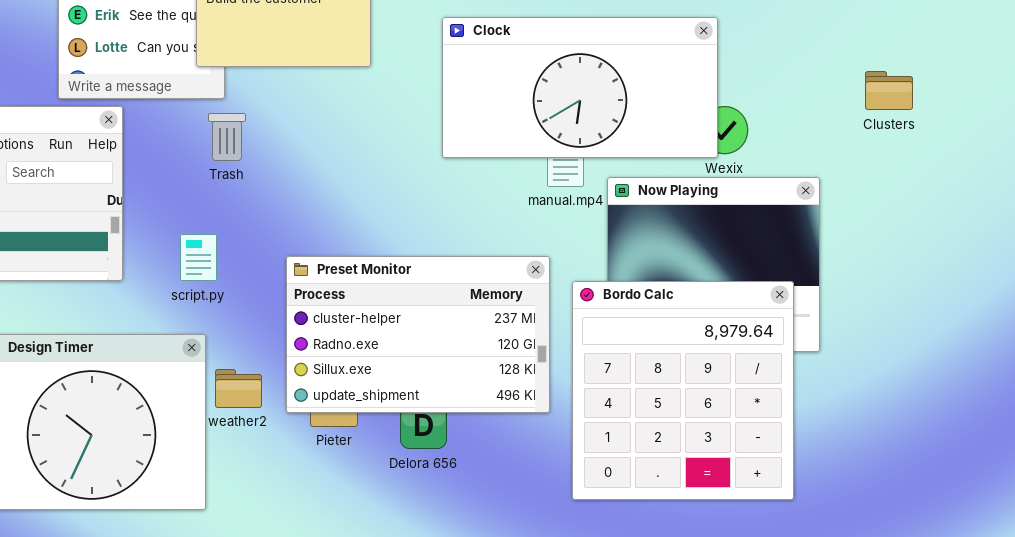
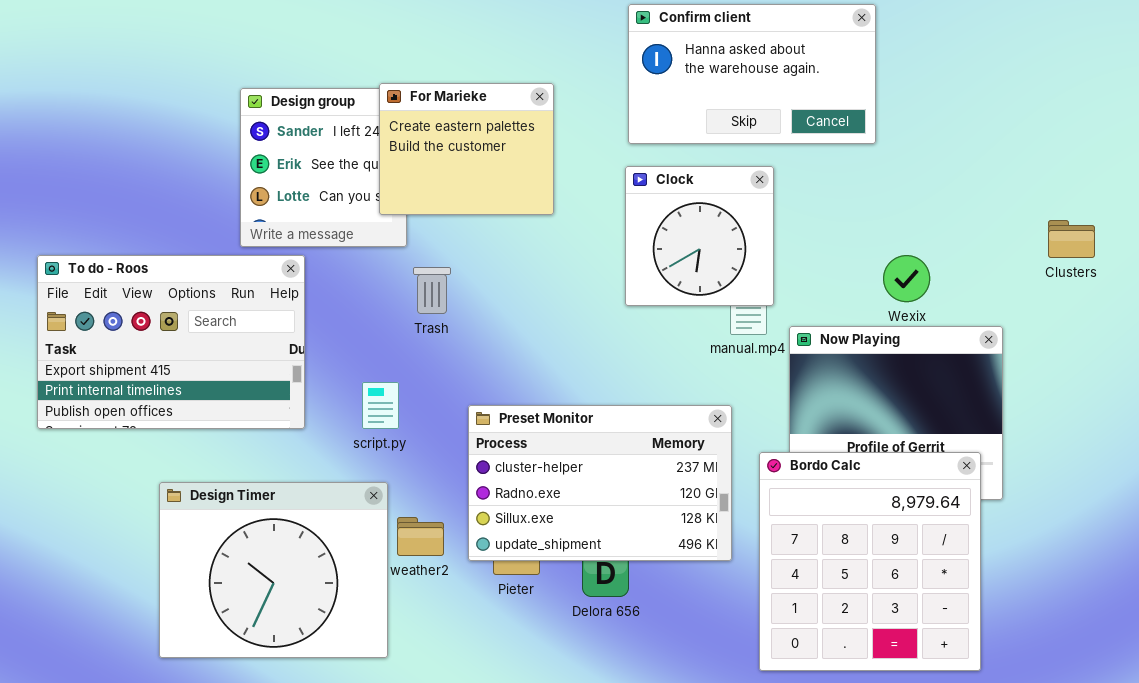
Clock: [442,17,718,158] -> [625,166,774,306], resized
Trash: [208,113,246,161] -> [413,267,451,314], moved
Bordo Calc: [572,281,794,500] -> [759,452,981,671], moved

